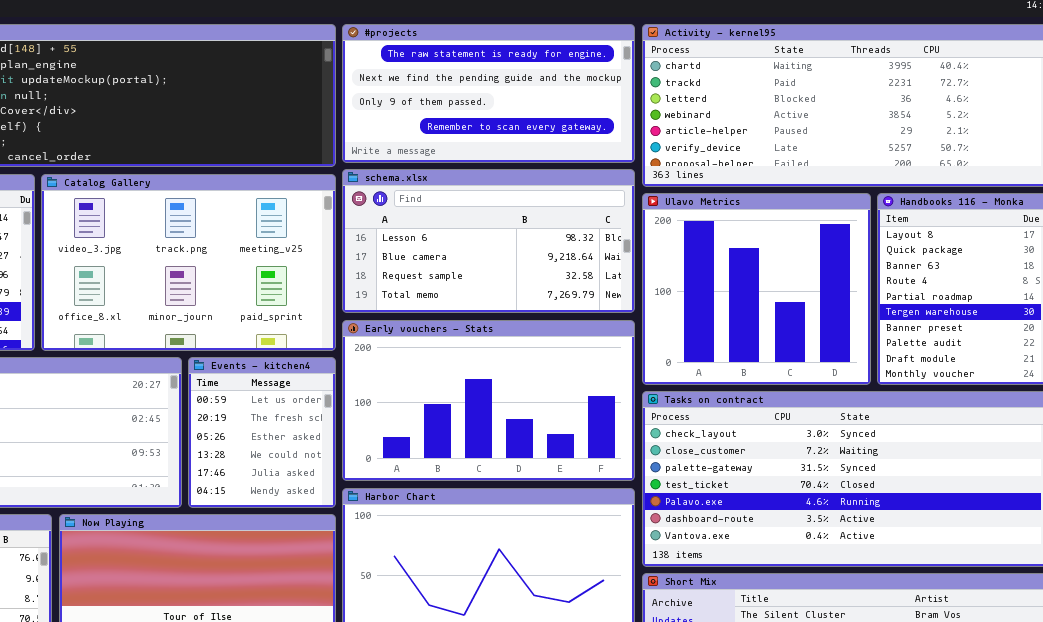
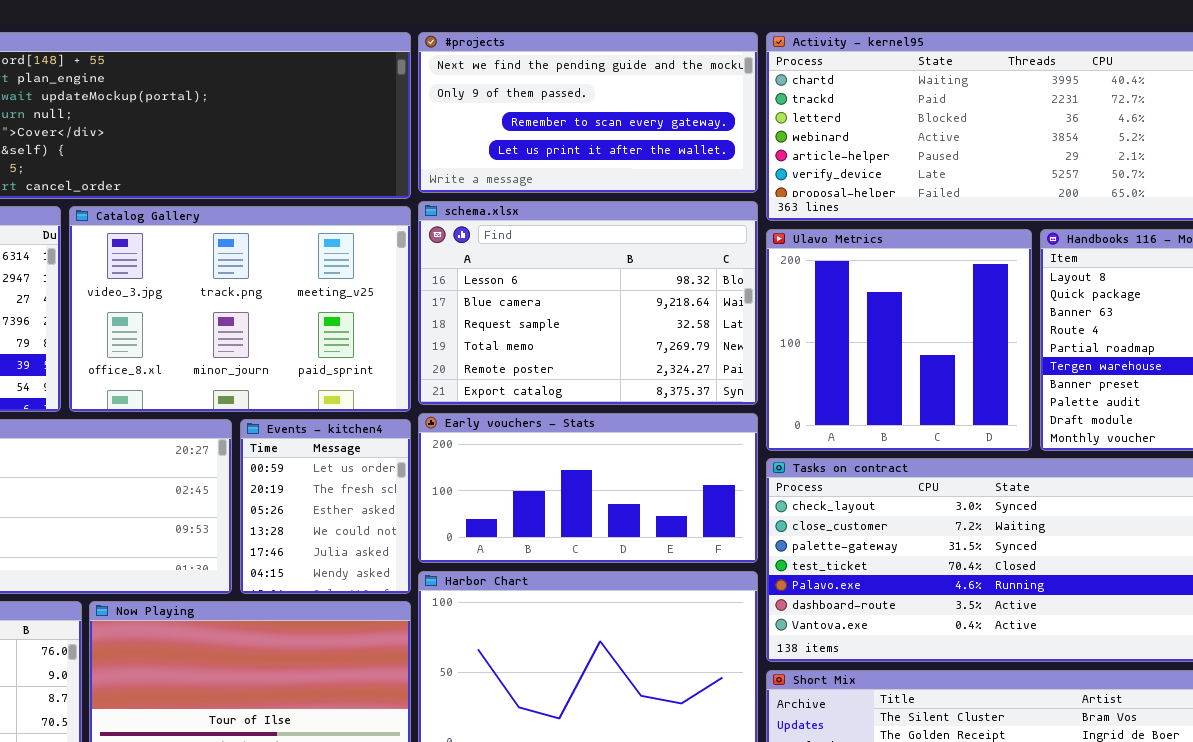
#projects: [342,24,635,163] -> [418,32,758,193], scrolled down 1 row
schema.xlsx: [342,169,635,313] -> [418,201,758,405], resized
Early vouchers - Stats: [342,320,635,481] -> [418,413,758,563], resized

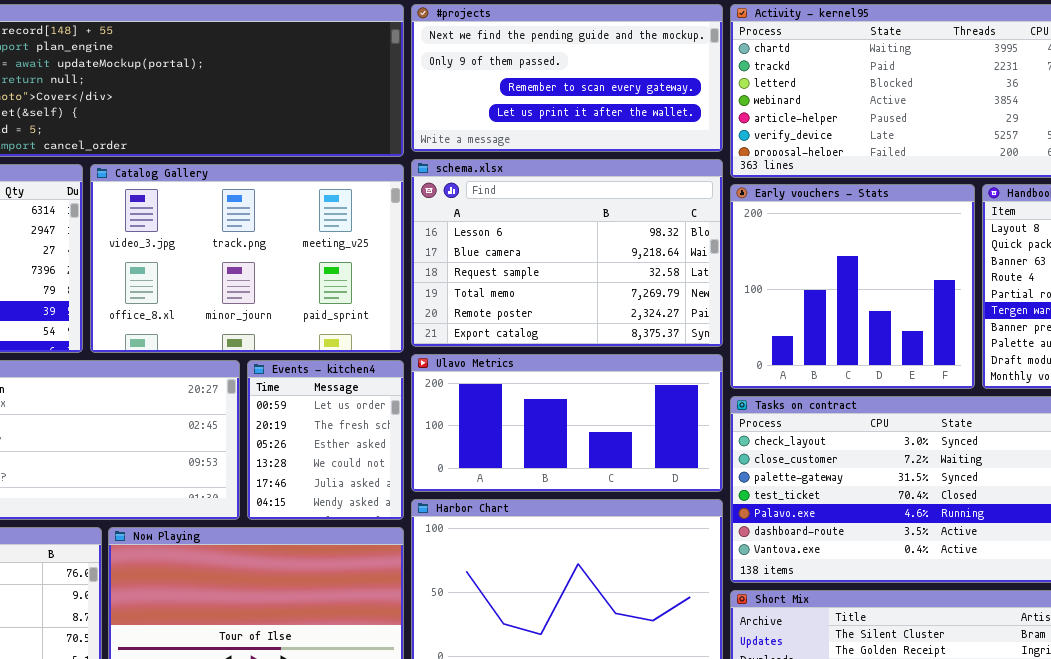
Ulavo Metrics: [766,229,1032,451] -> [411,354,723,492], moved, resized
Early vouchers - Stats: [418,413,758,563] -> [730,184,975,389], moved, resized

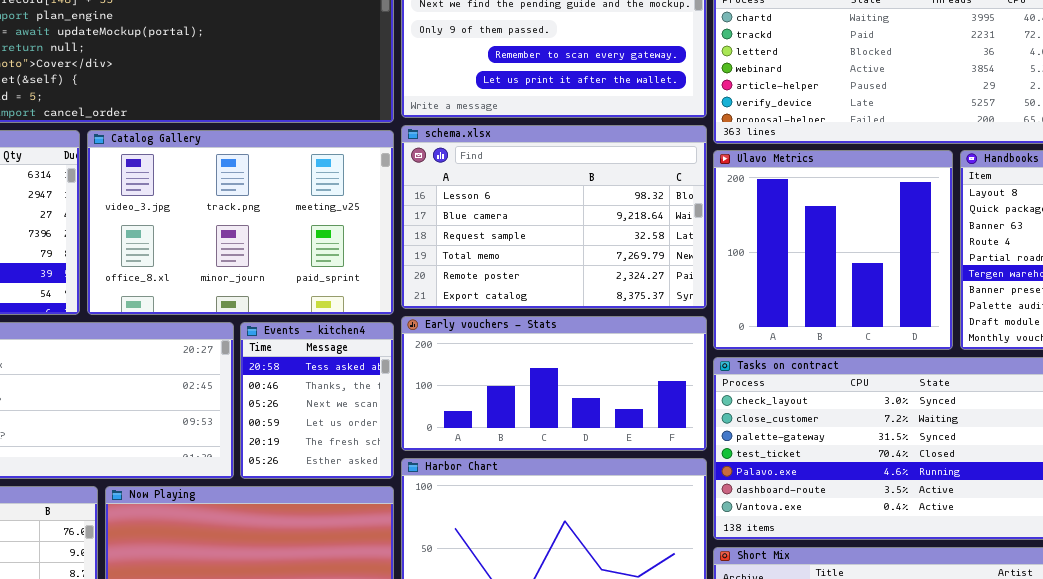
Early vouchers - Stats: [730,184,975,389] -> [401,316,707,451], moved, resized
Ulavo Metrics: [411,354,723,492] -> [713,150,953,350], moved, resized
Events - kitchen4: [247,360,404,520] -> [240,322,394,479], scrolled up 3 rows

